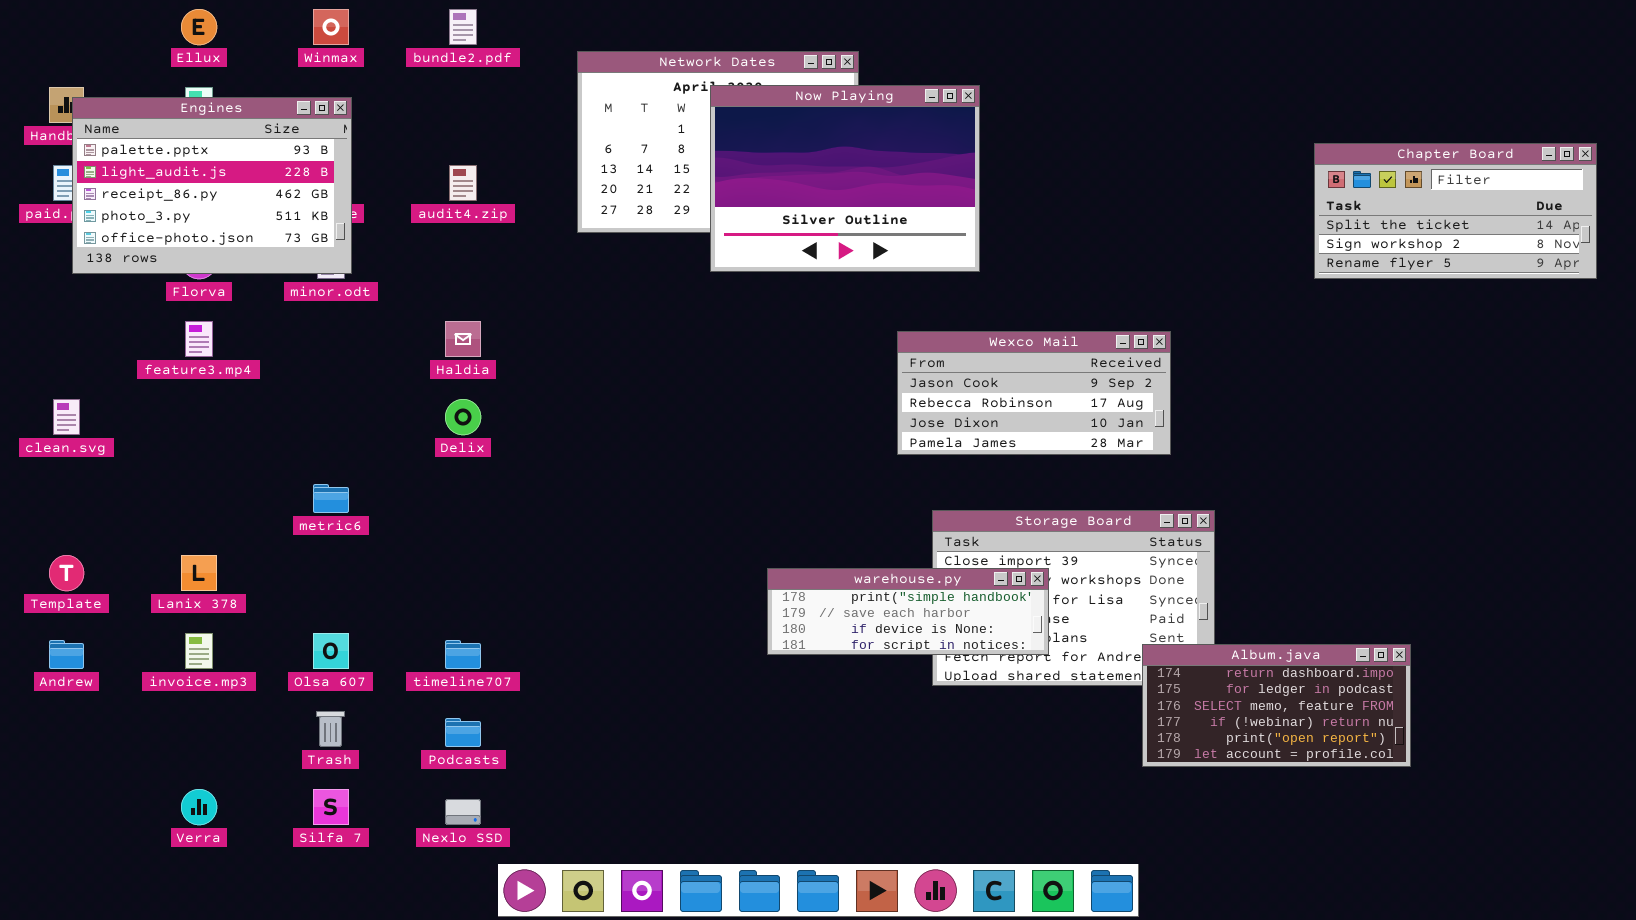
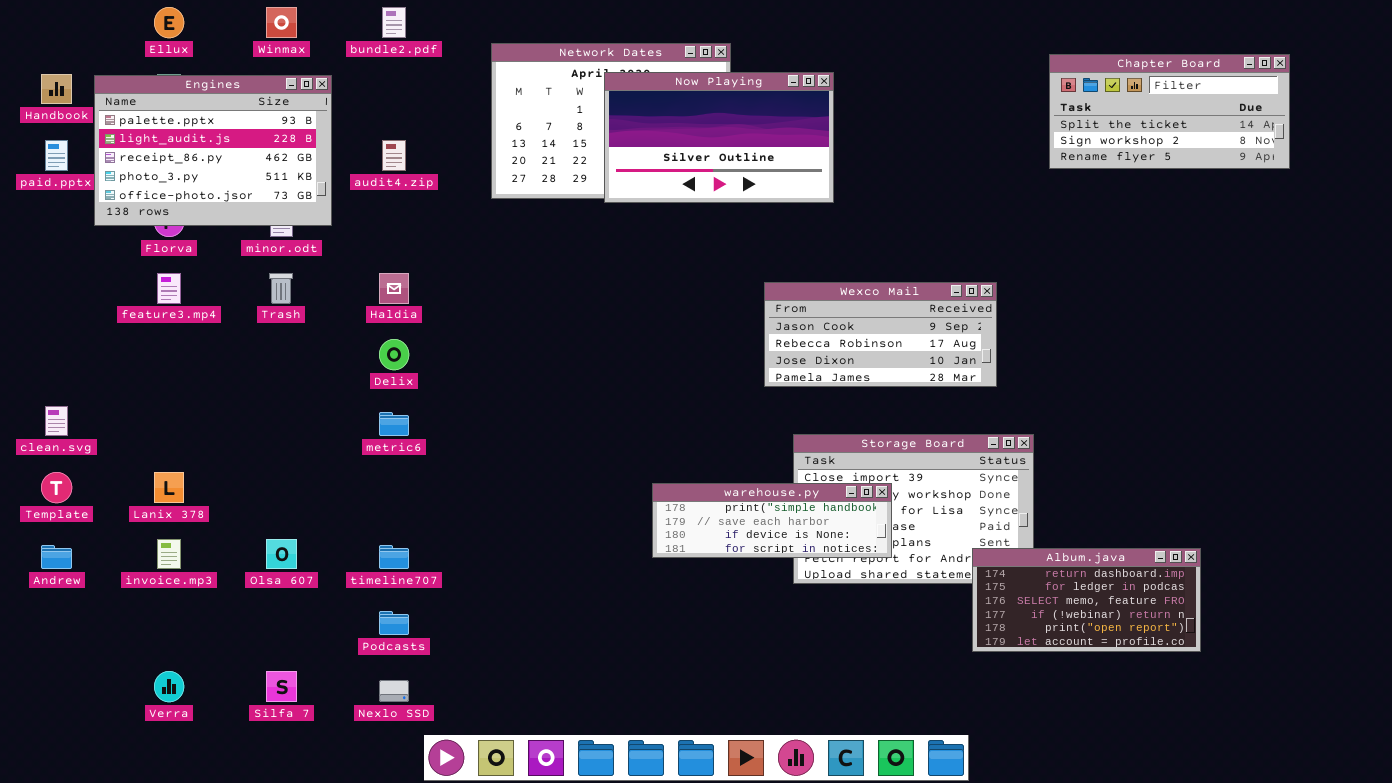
Now Playing: [710,85,980,272] -> [604,72,834,203], resized
Engines: [72,97,352,274] -> [94,75,332,226], moved
Chapter Board: [1314,143,1597,279] -> [1049,54,1290,169], moved
clean.svg: [53,399,80,435] -> [45,406,68,436], moved
metric6: [313,484,349,513] -> [379,412,409,436], moved
Trash: [316,711,345,747] -> [269,273,293,304], moved

